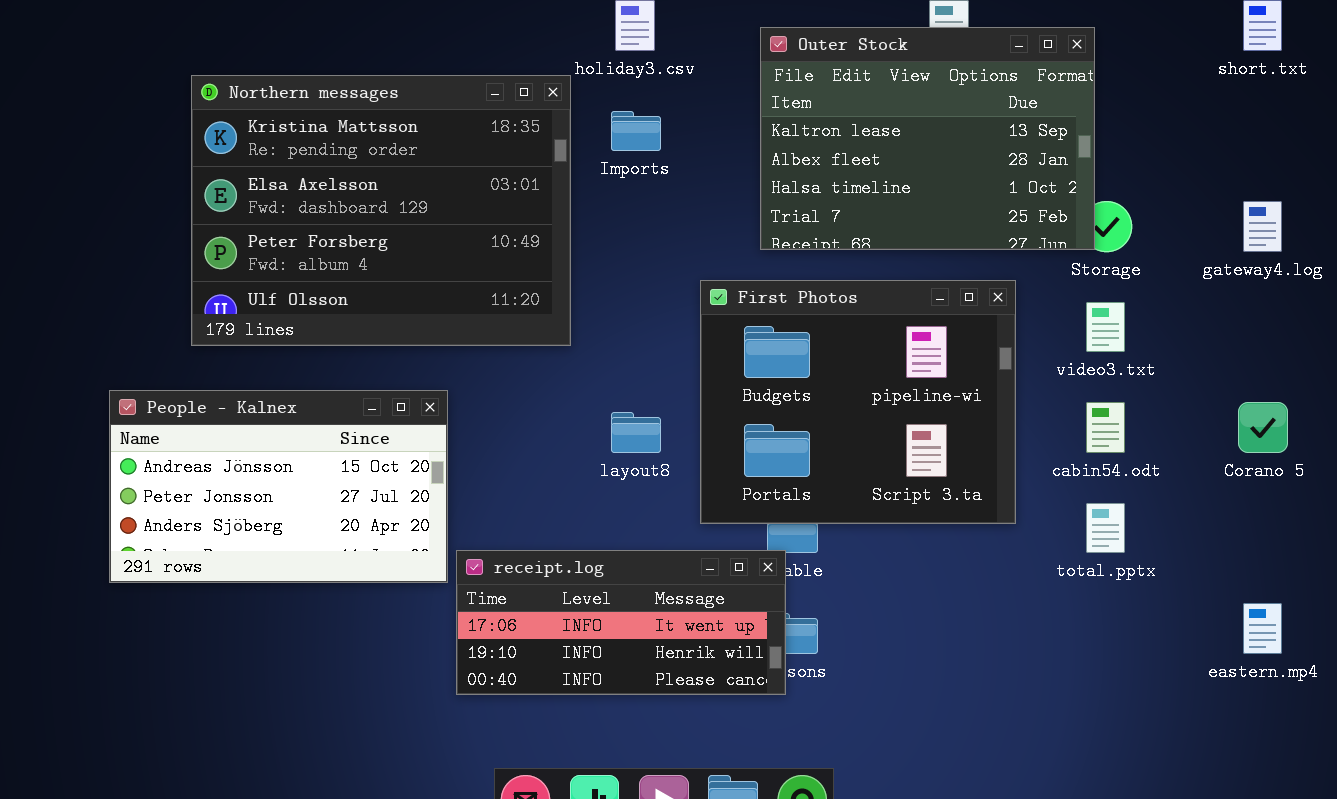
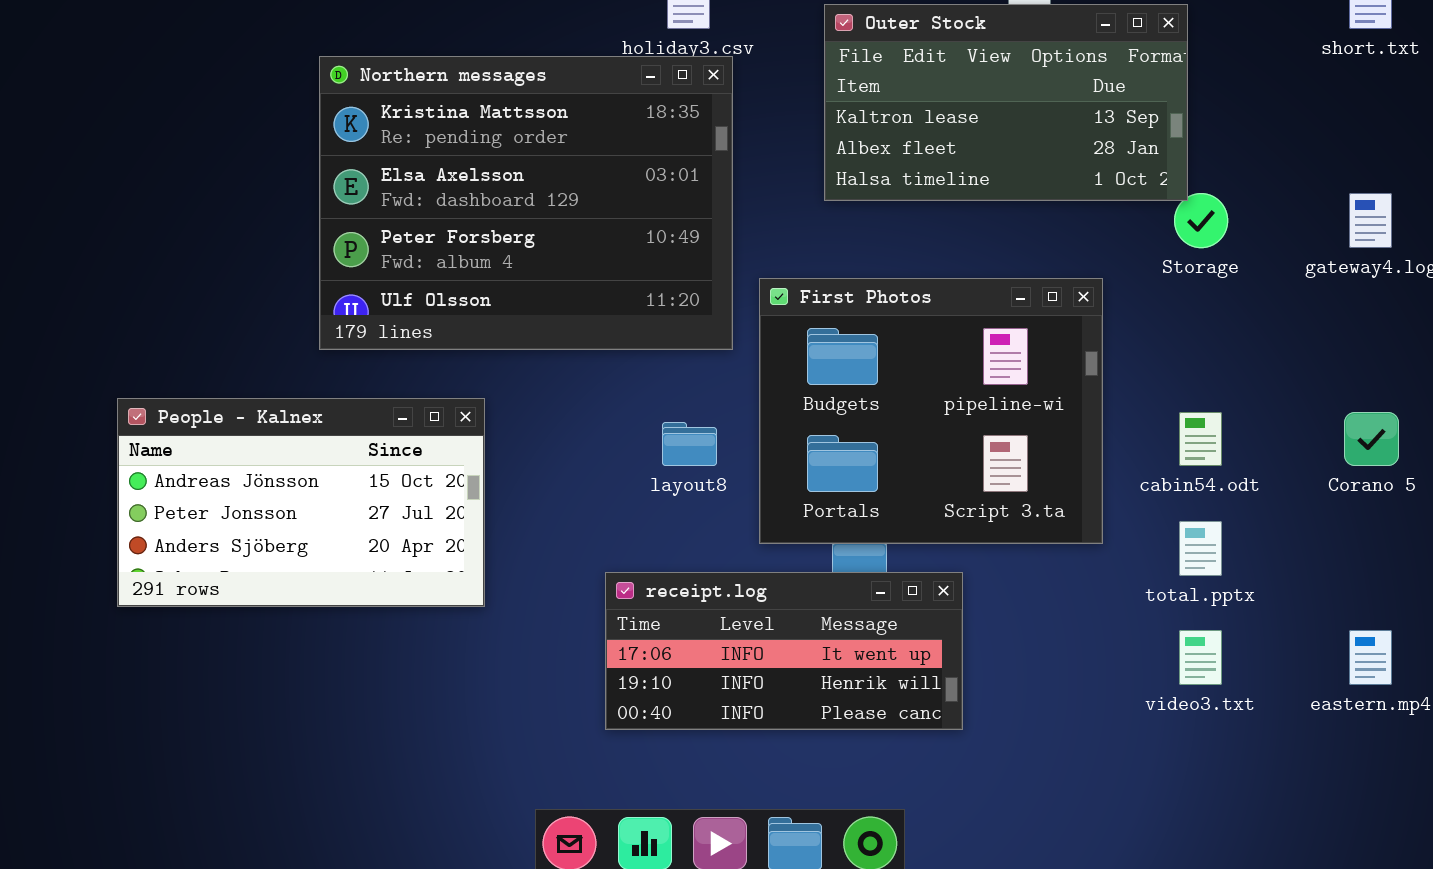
Outer Stock: [760,27,1095,250] -> [824,4,1188,201], resized
Northern messages: [191,75,571,346] -> [319,56,733,350], moved
video3.txt: [1086,302,1125,352] -> [1179,630,1222,685], moved
receipt.log: [456,550,786,695] -> [605,572,963,730], moved

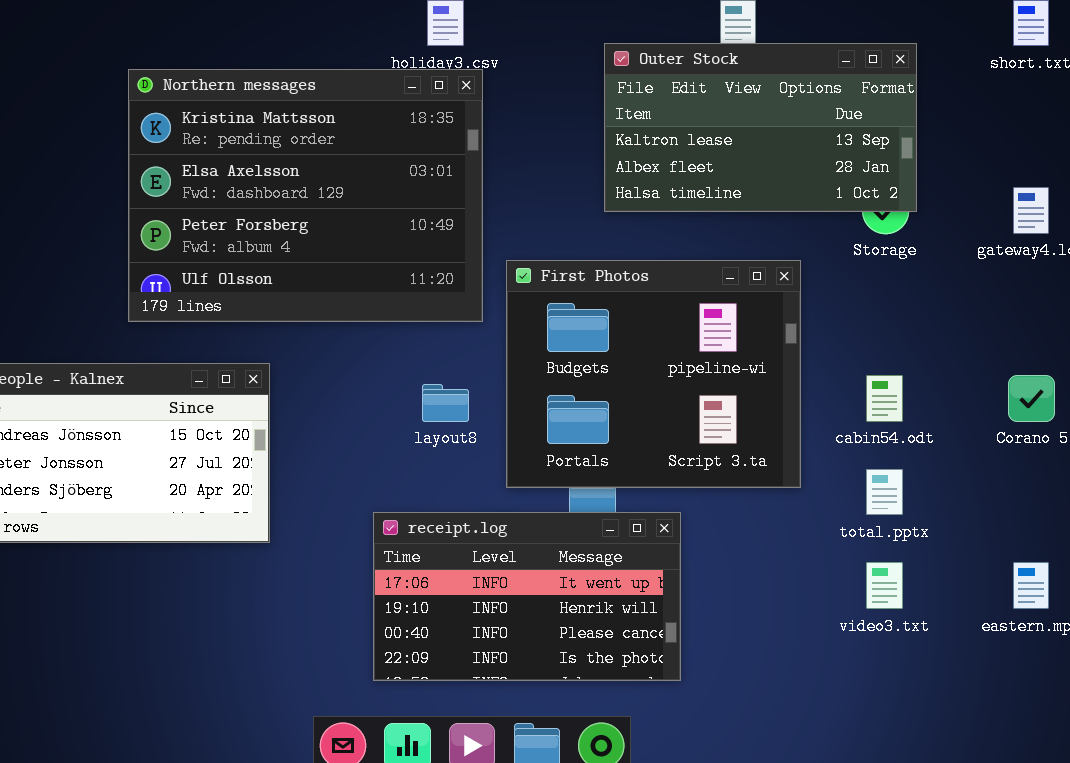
Outer Stock: [824,4,1188,201] -> [604,43,917,212], moved
receipt.log: [605,572,963,730] -> [373,512,681,681], resized

